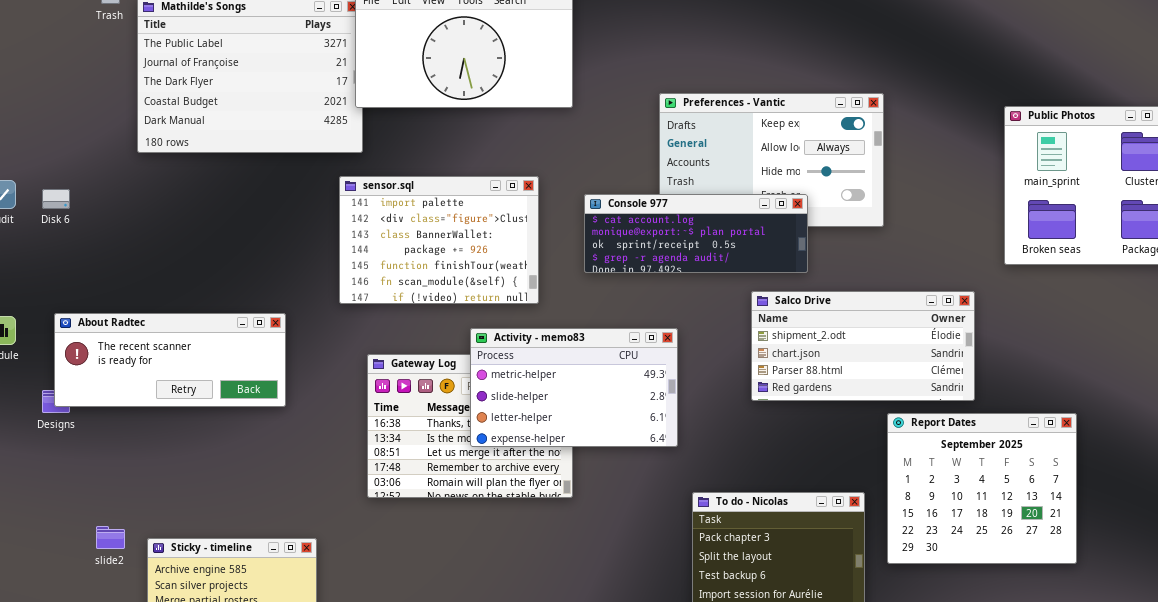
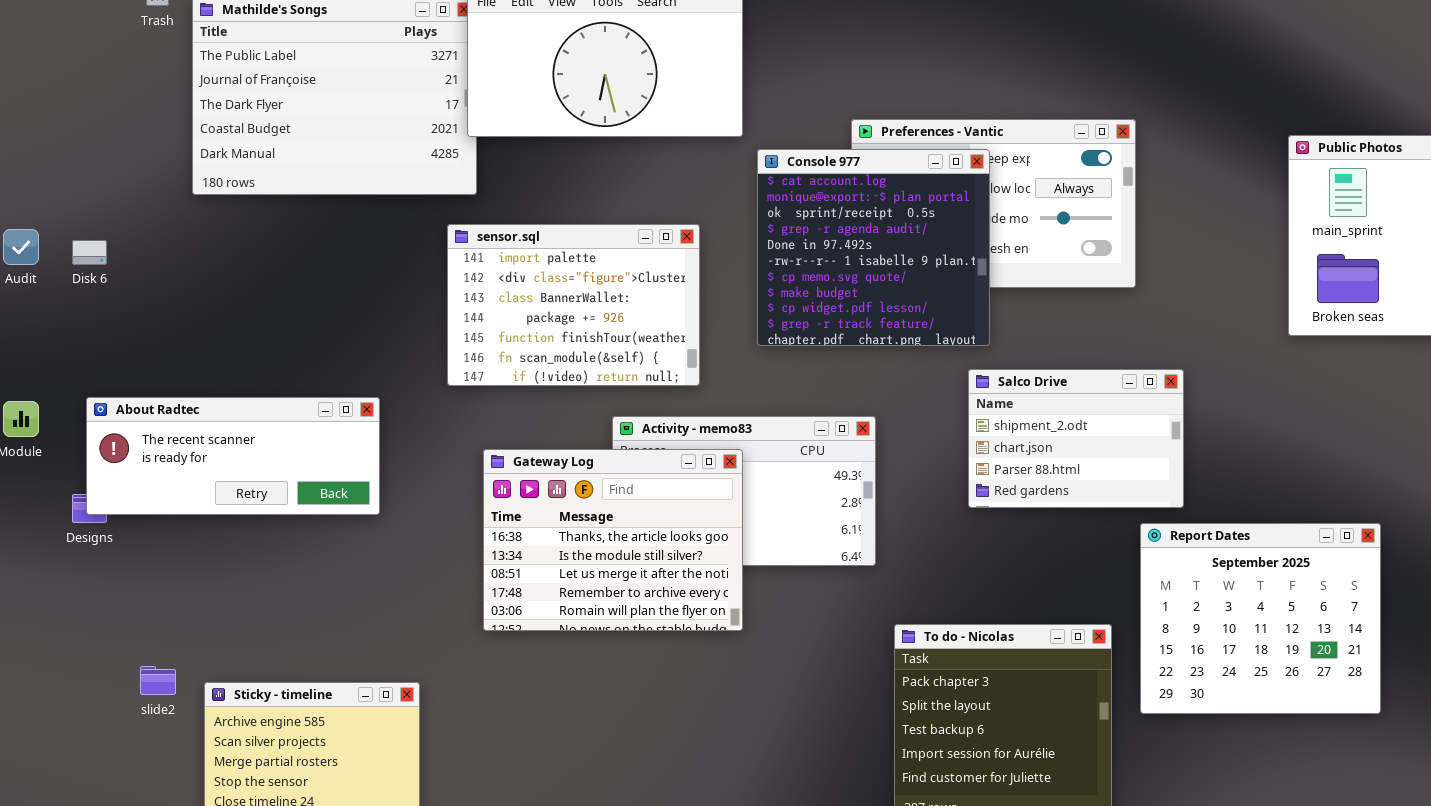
Console 977: [584,194,808,273] -> [757,149,990,346], resized
Salco Drive: [751,291,975,401] -> [968,369,1184,508], resized
Gateway Log: [367,354,573,498] -> [483,449,743,631], raised

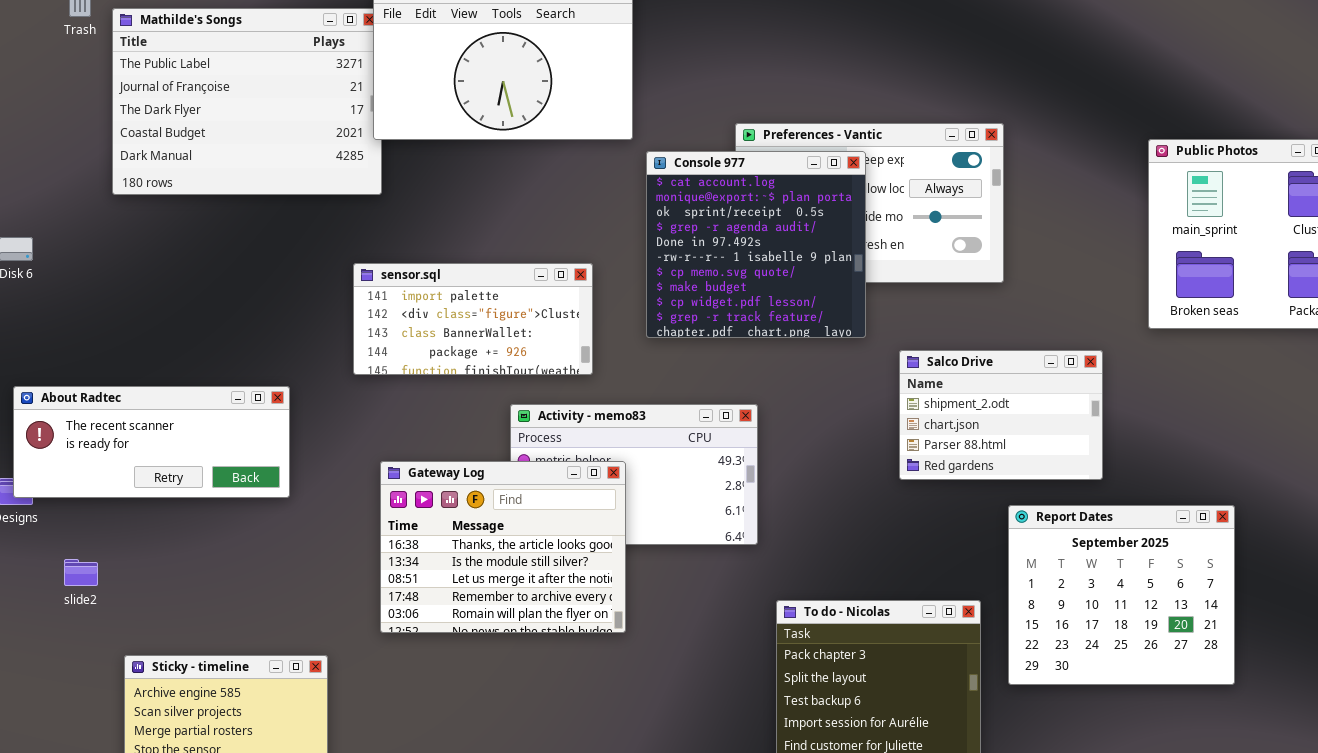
sensor.sql: [447,224,700,386] -> [353,263,593,375], resized
Salco Drive: [968,369,1184,508] -> [899,350,1103,480], moved
Gateway Log: [483,449,743,631] -> [380,461,626,633], moved
slide2: [140,666,176,695] -> [64,559,98,586], moved

